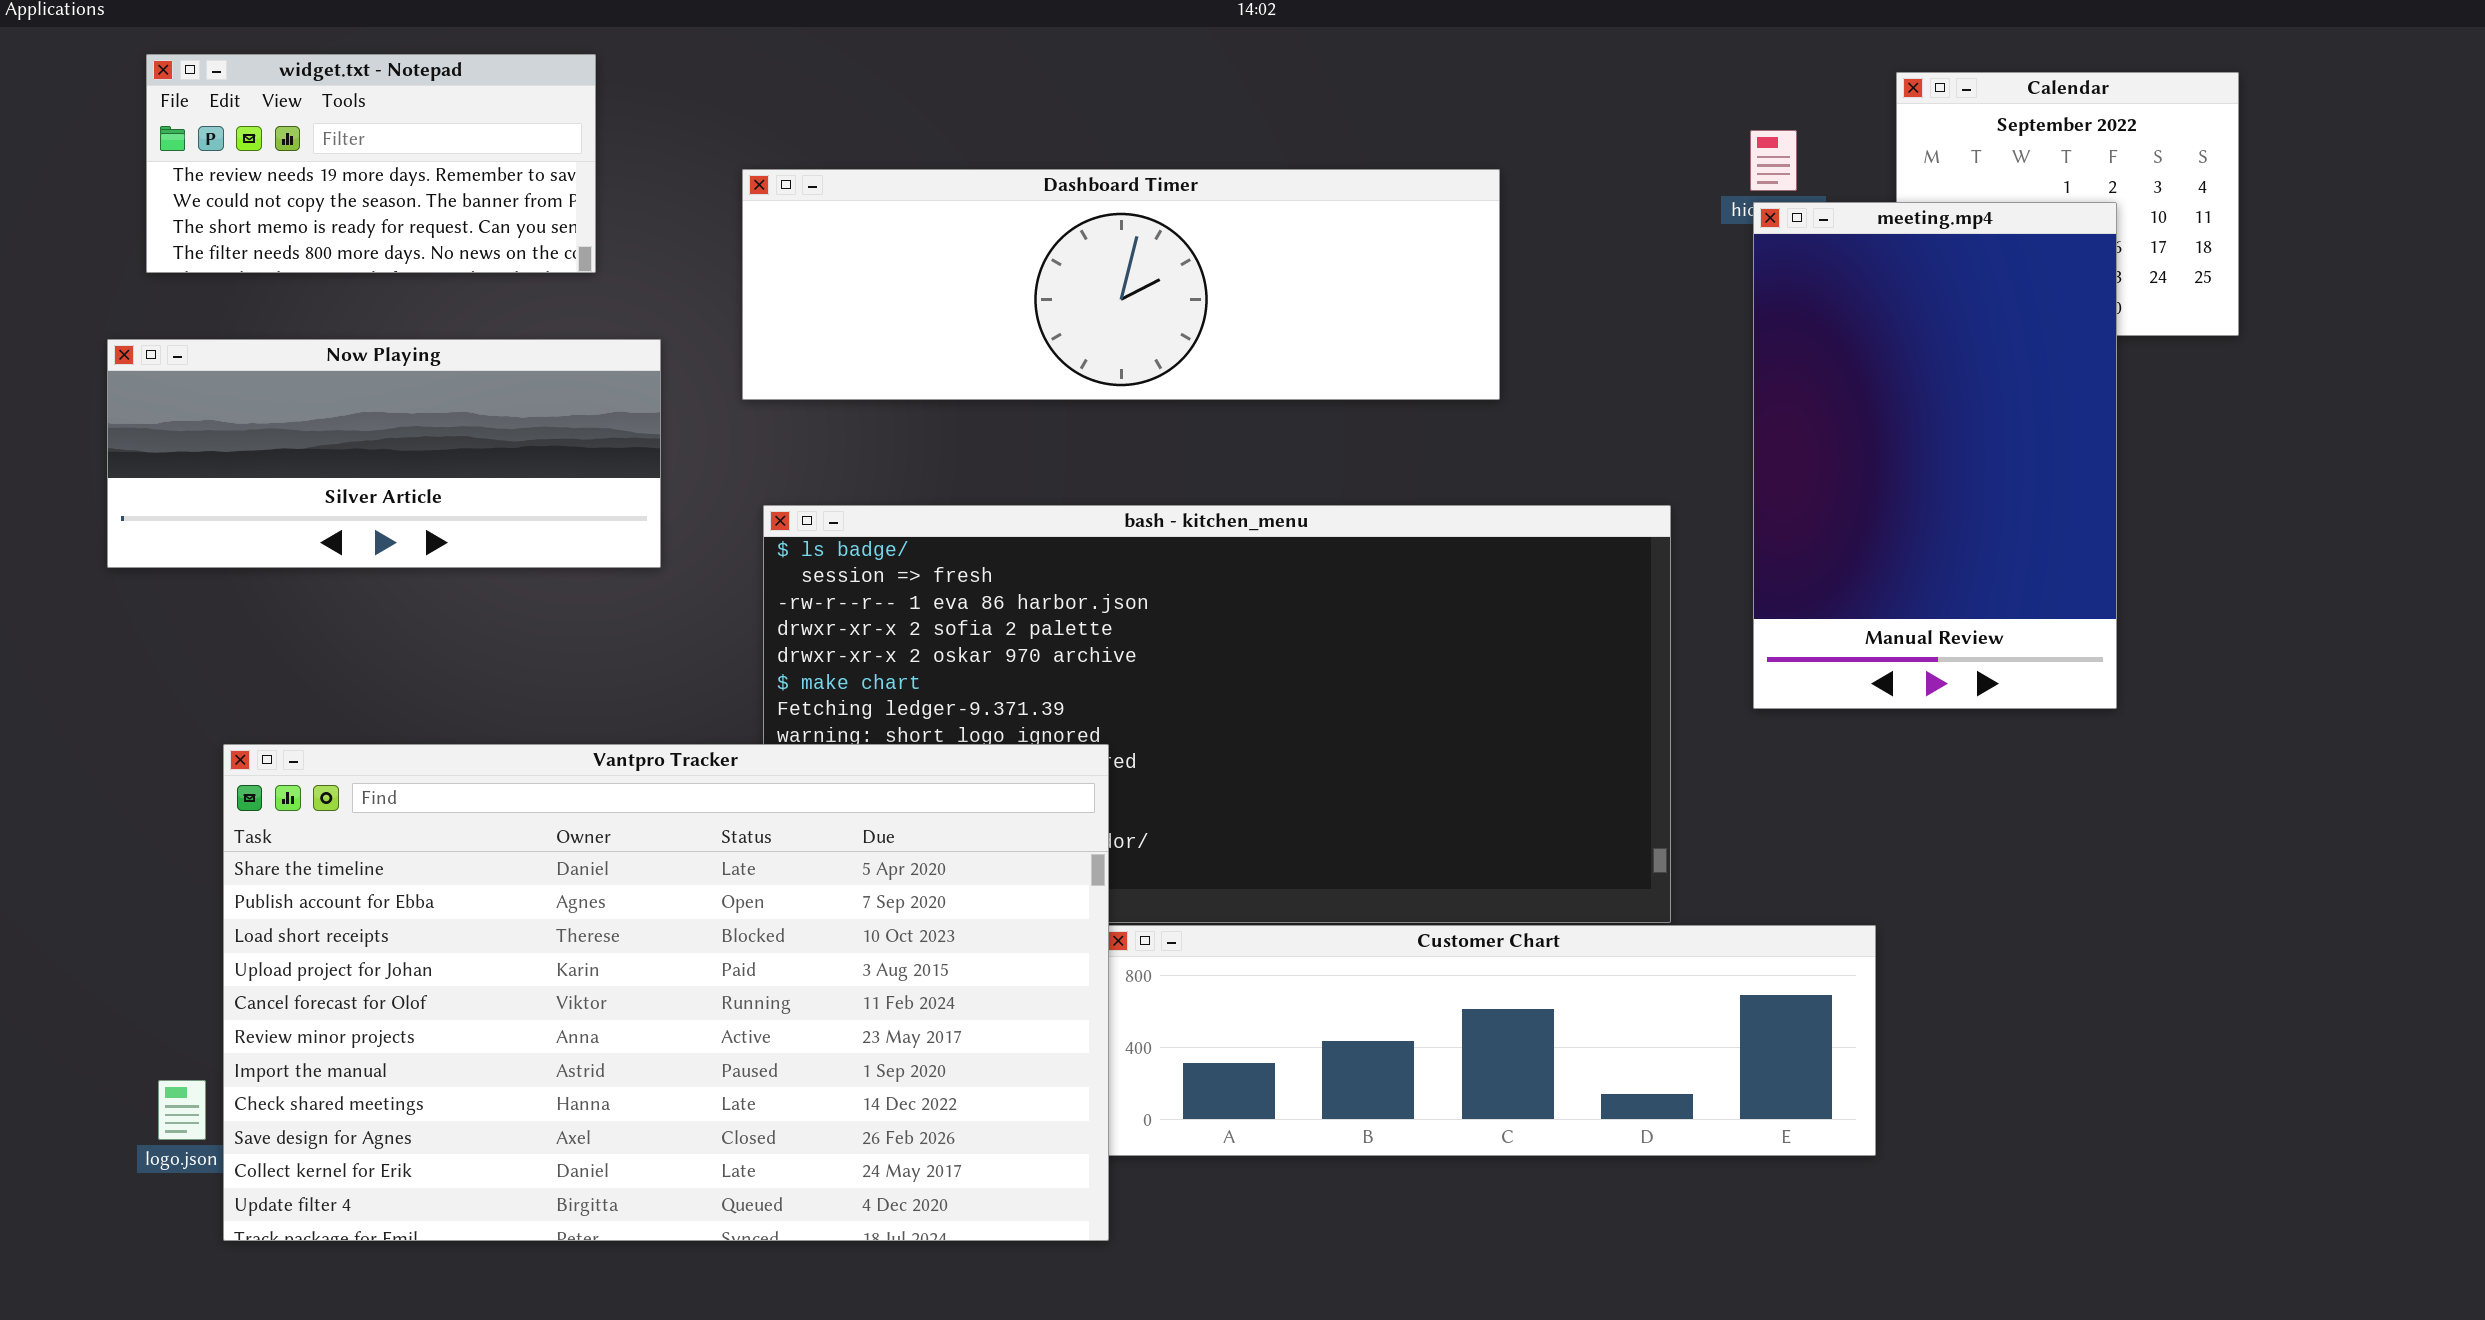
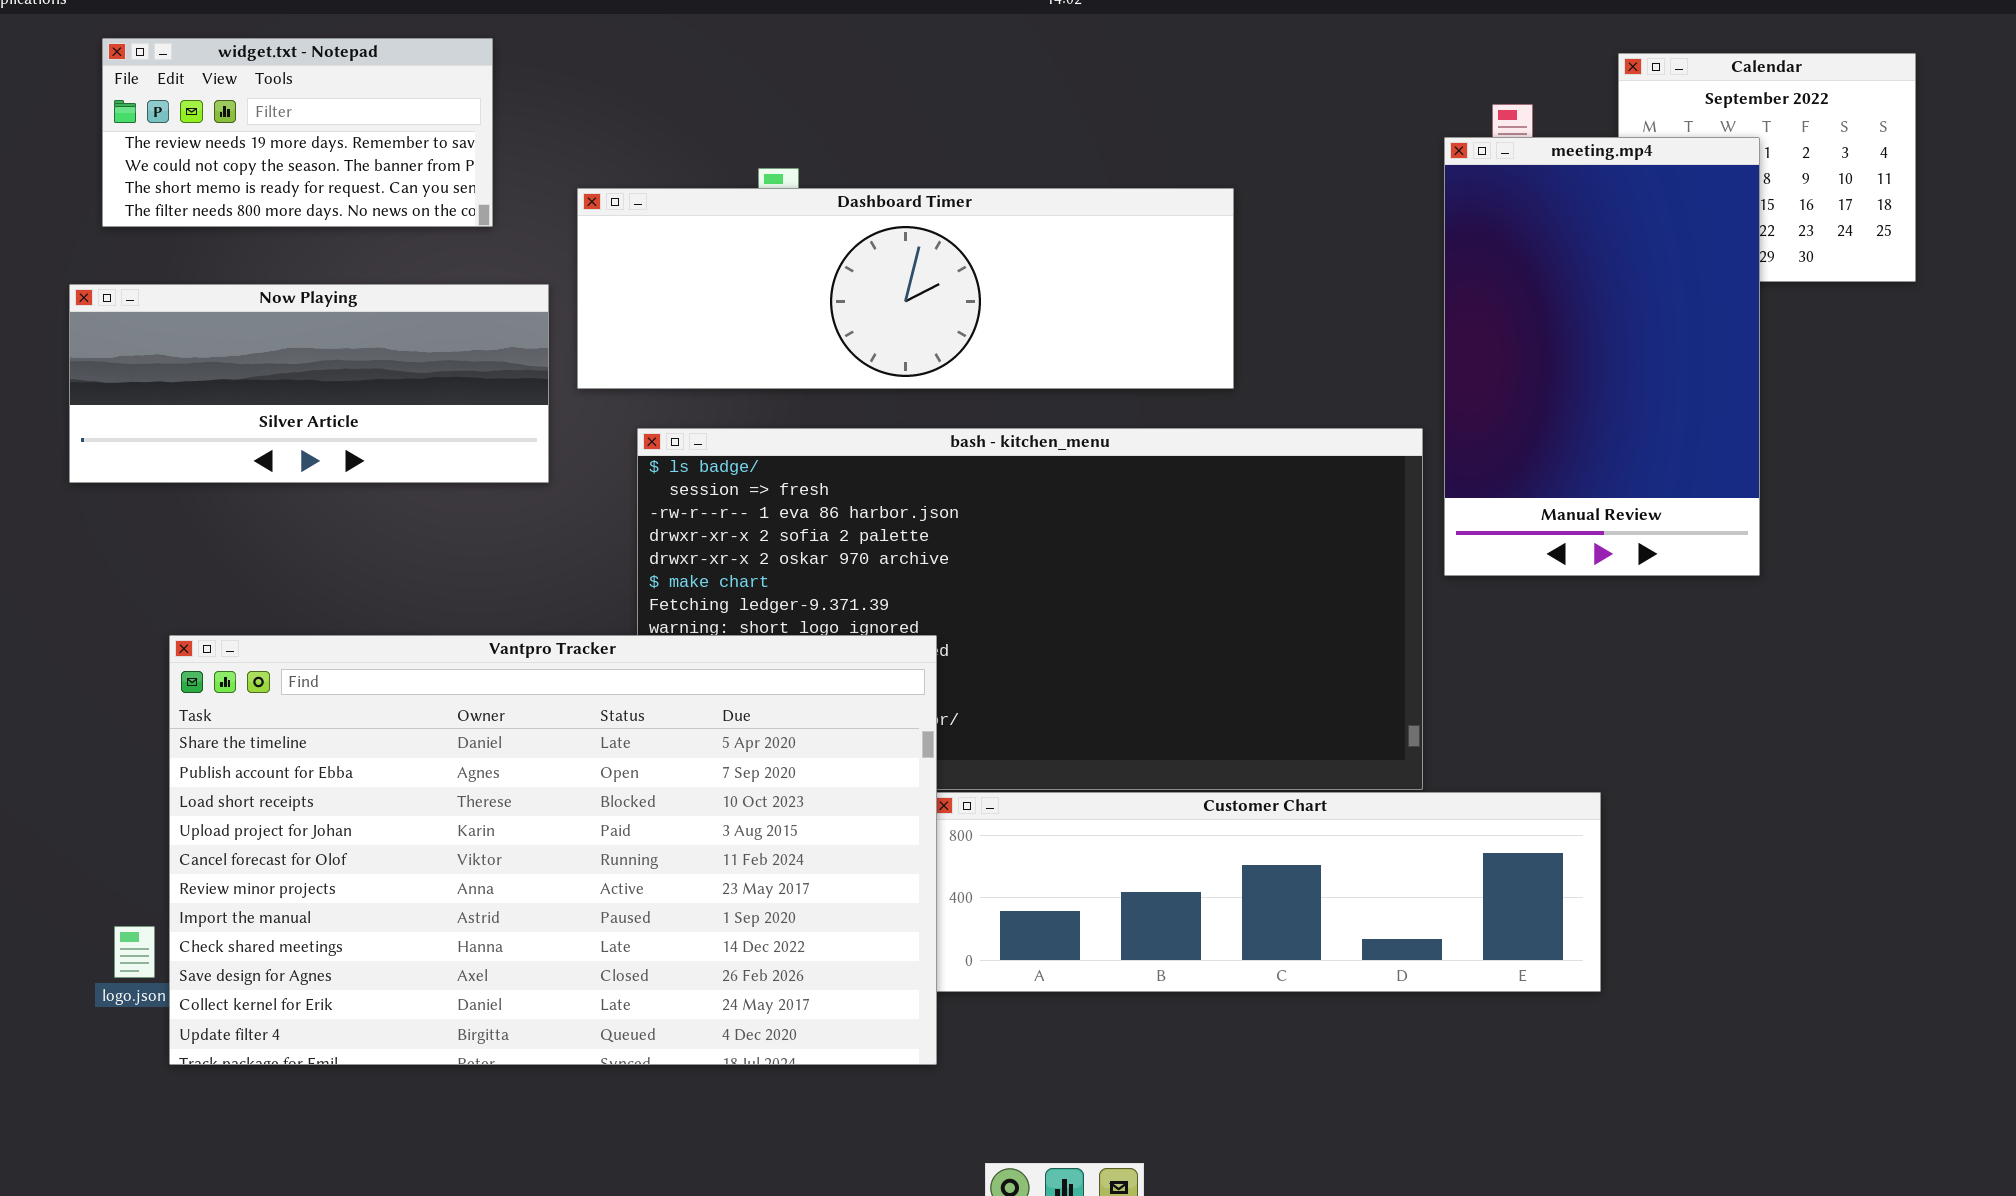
Dashboard Timer: [742,169,1500,400] -> [577,188,1234,389], moved
meeting.mp4: [1753,202,2117,709] -> [1444,137,1760,576], moved

